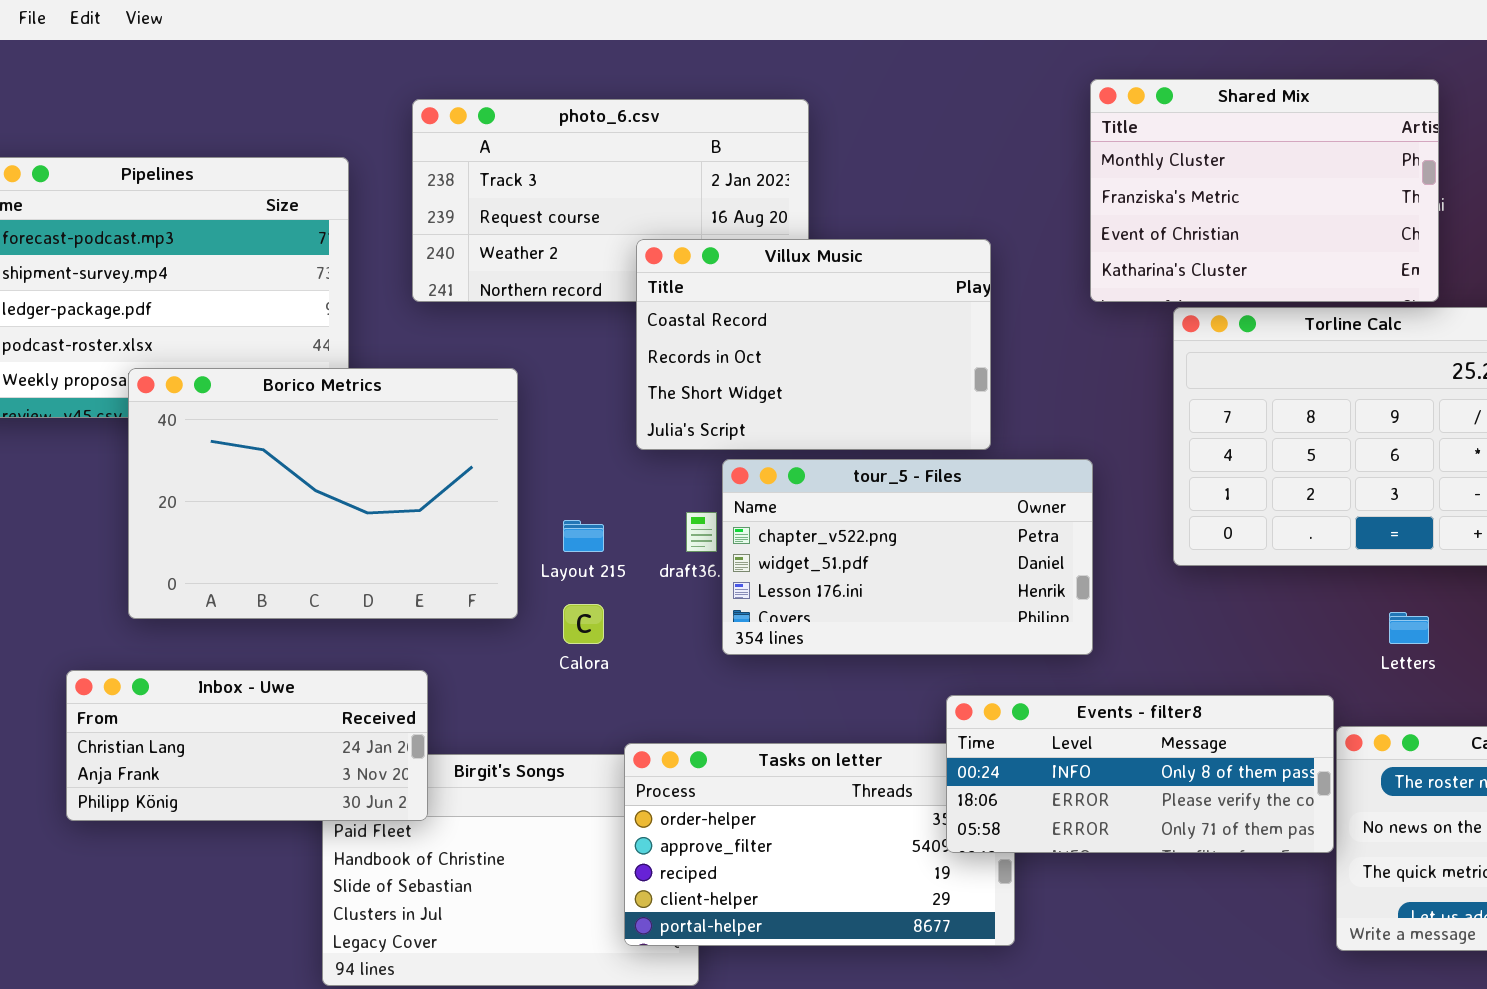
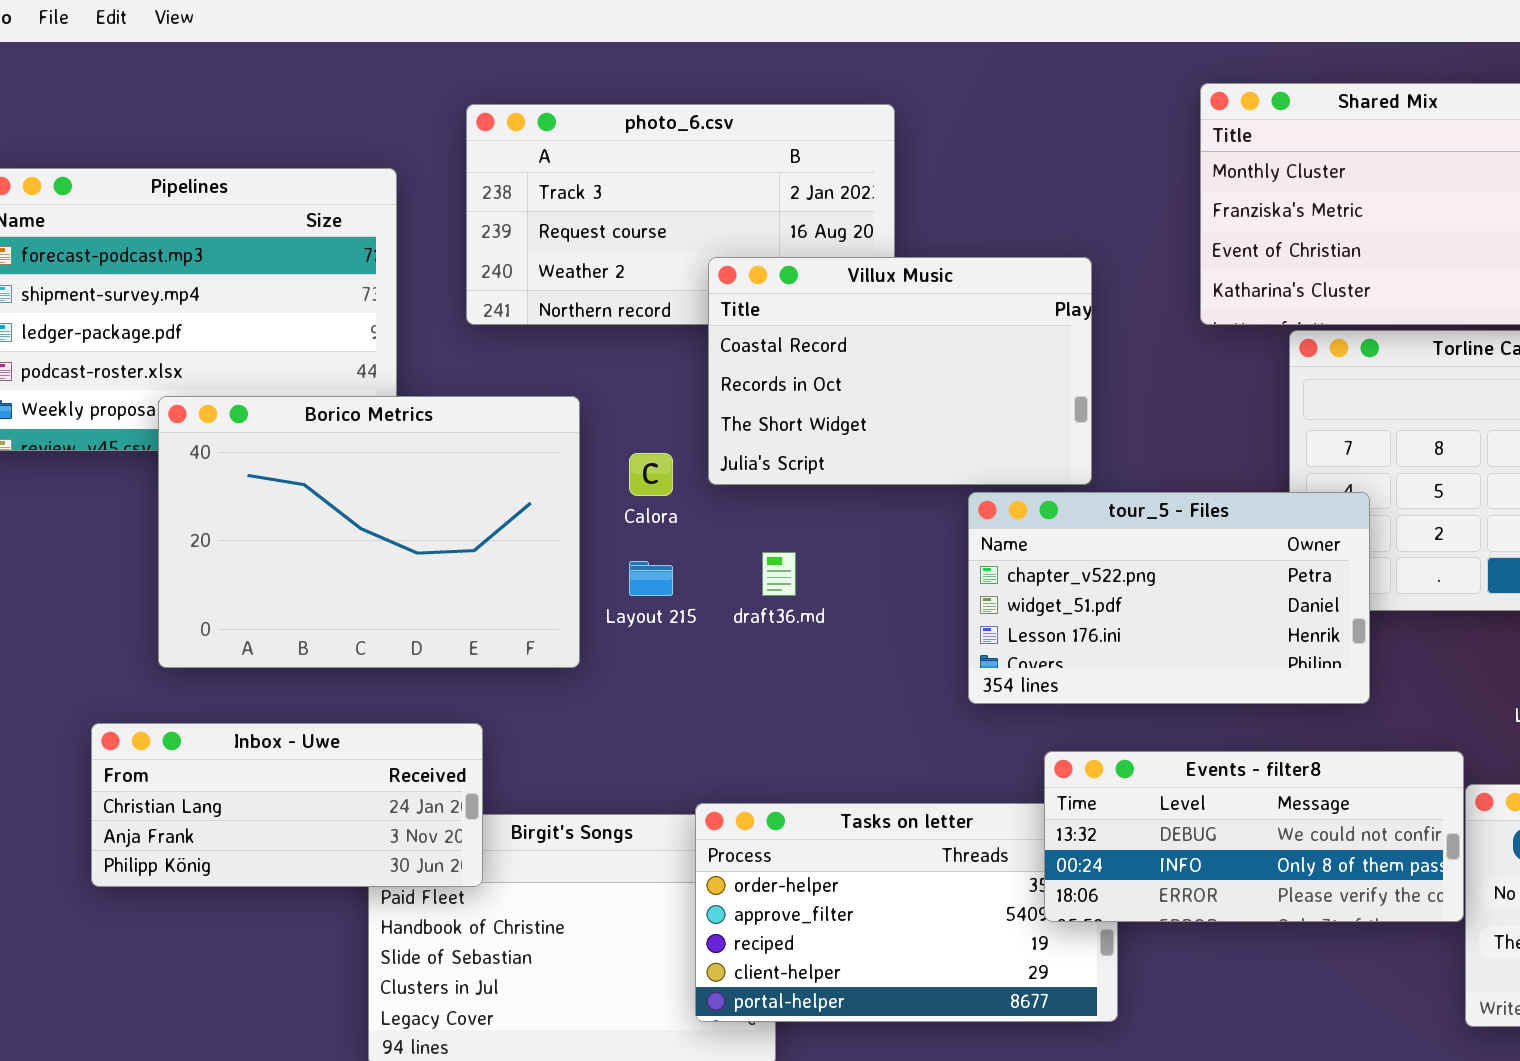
tour_5 - Files: [722,459,1093,655] -> [968,492,1370,704], moved
Calora: [563,604,604,644] -> [629,453,673,496], moved
Events - filter8: [946,695,1334,853] -> [1044,751,1464,922], scrolled up 1 row

